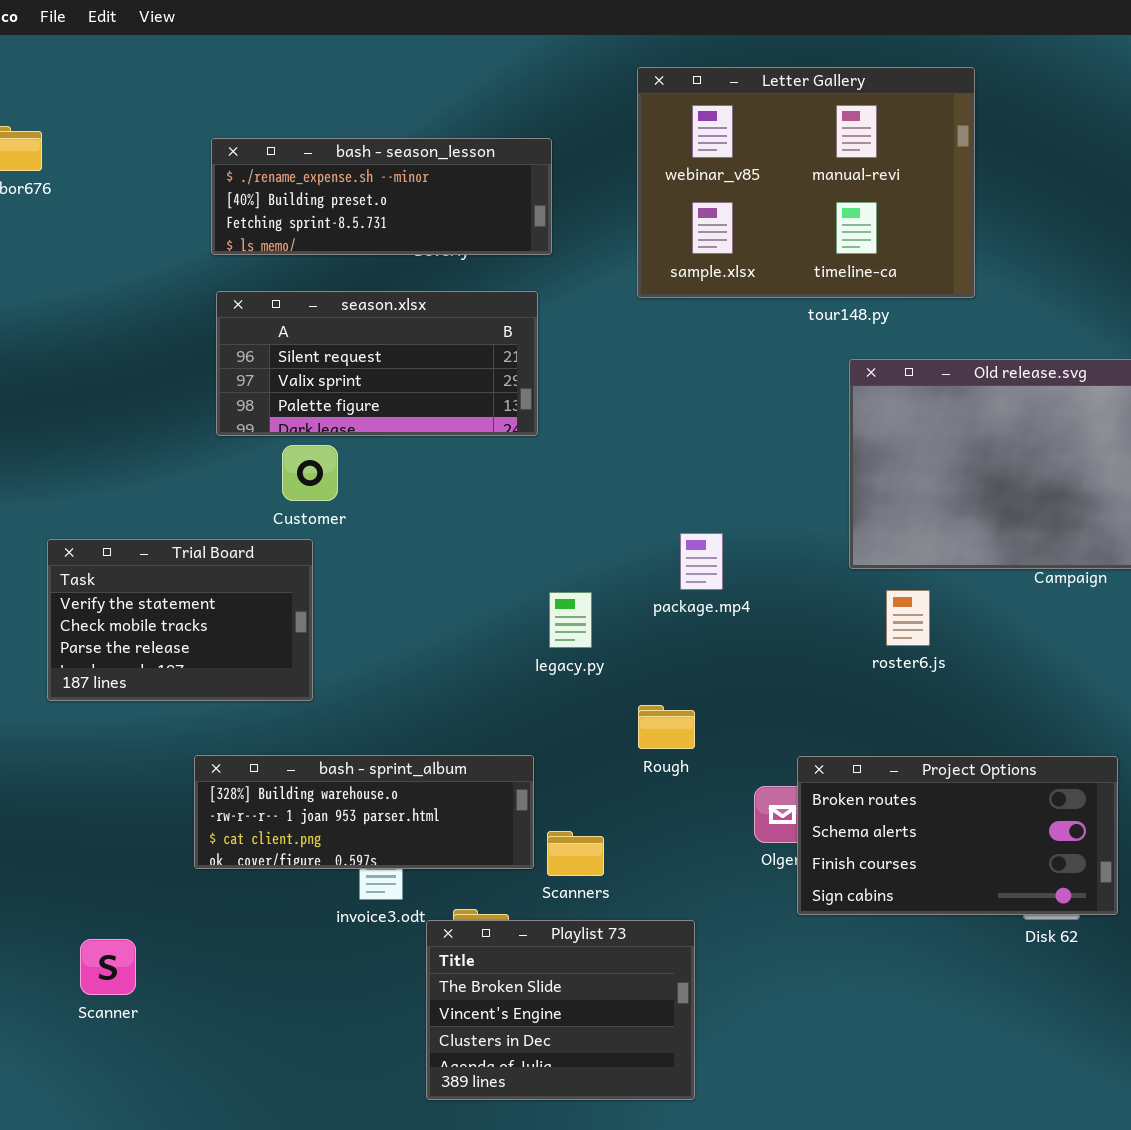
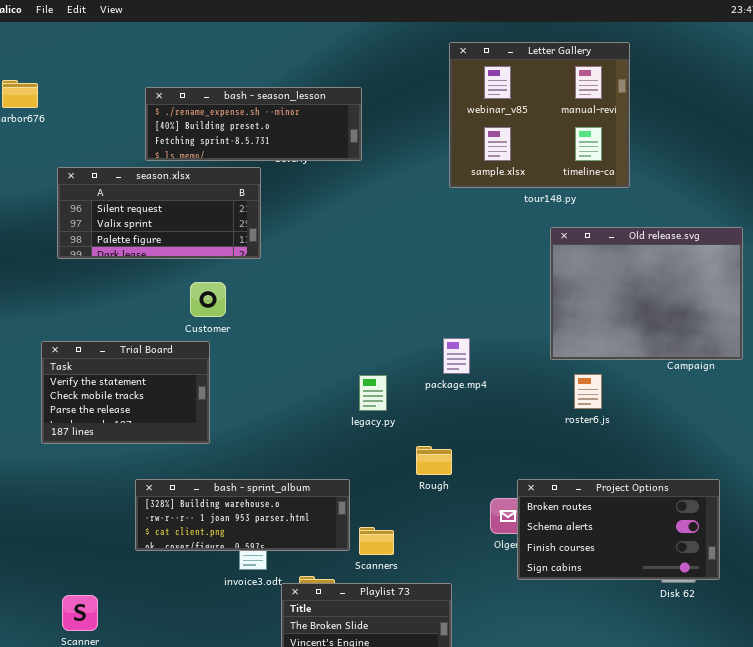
Letter Gallery: [637,67,975,298] -> [449,42,630,188], resized
season.xlsx: [216,291,538,436] -> [57,167,261,259], moved

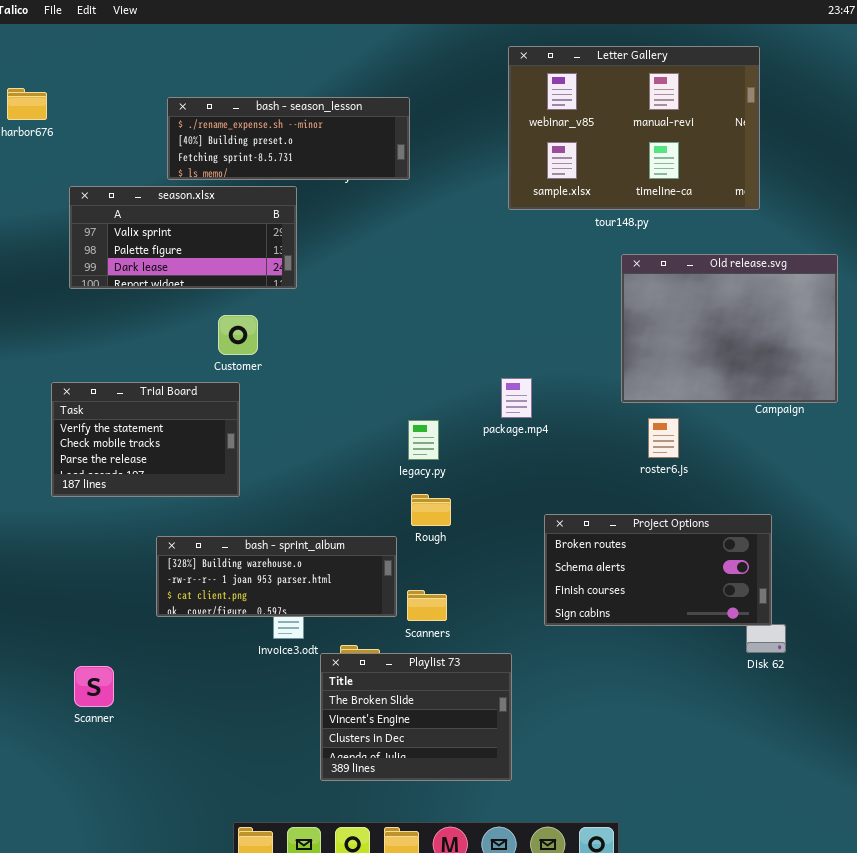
Letter Gallery: [449,42,630,188] -> [508,46,760,210], resized
season.xlsx: [57,167,261,259] -> [69,186,297,289], scrolled down 1 row
Rough: [416,446,452,475] -> [411,494,451,526], moved
Project Options: [517,479,720,580] -> [544,514,772,626], moved

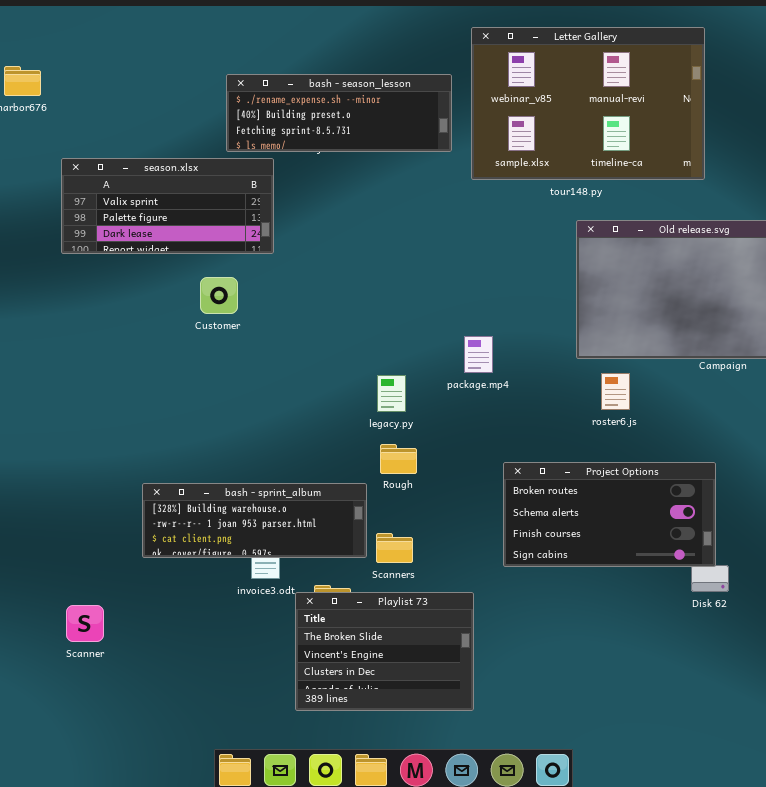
bash - season_lesson: [167,97,410,180] -> [226,74,452,152], moved
Trial Board: [51,382,240,497] -> none, closed

